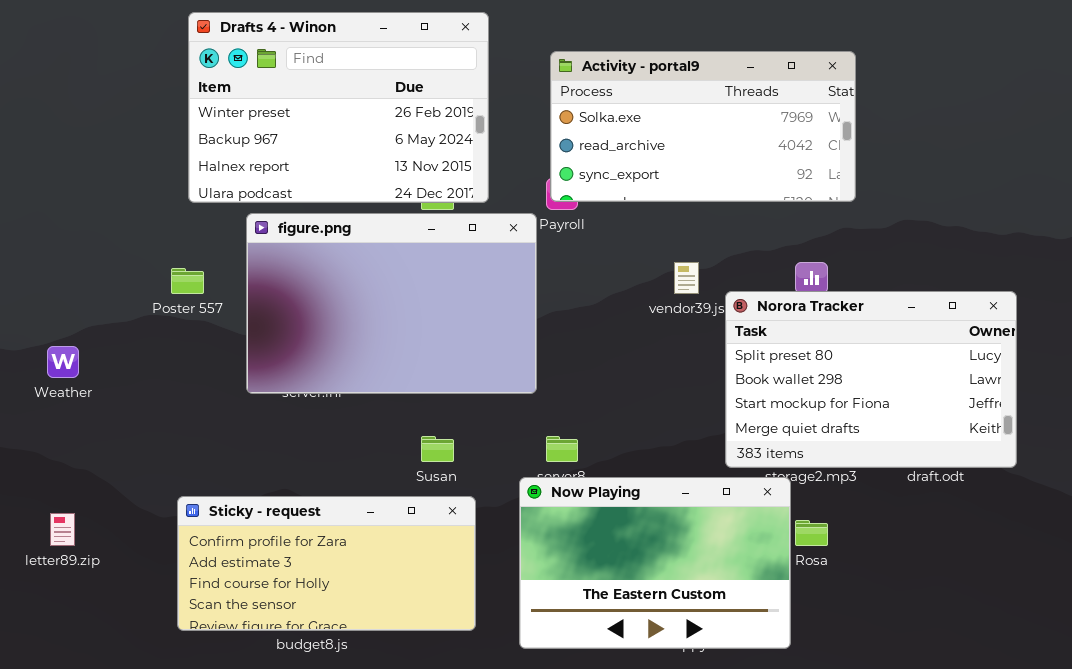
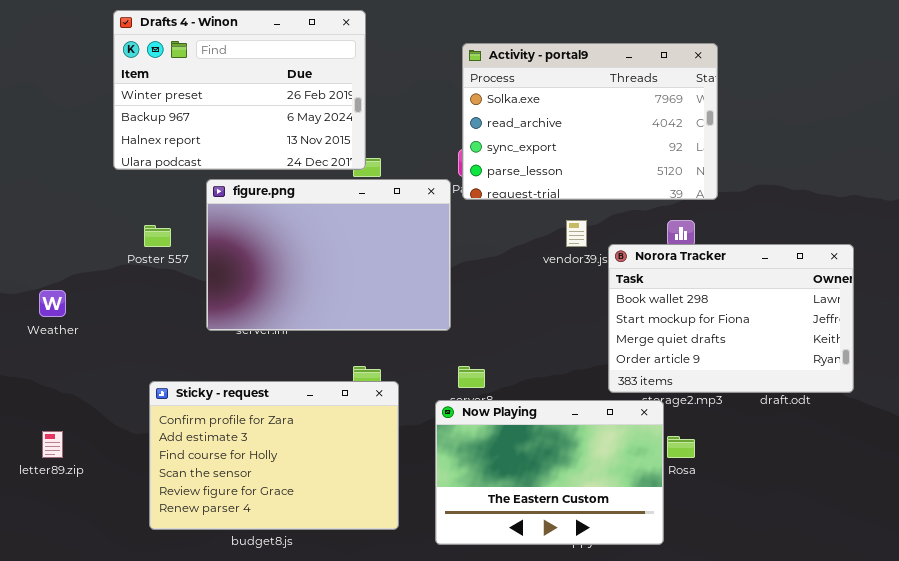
Drafts 4 - Winon: [188,12,489,203] -> [113,10,366,170], moved
Activity - portal9: [550,51,856,202] -> [462,43,718,200], resized
Norora Tracker: [725,291,1017,468] -> [608,244,854,393], scrolled down 1 row
Sticky - request: [177,496,476,631] -> [149,381,399,530], resized

